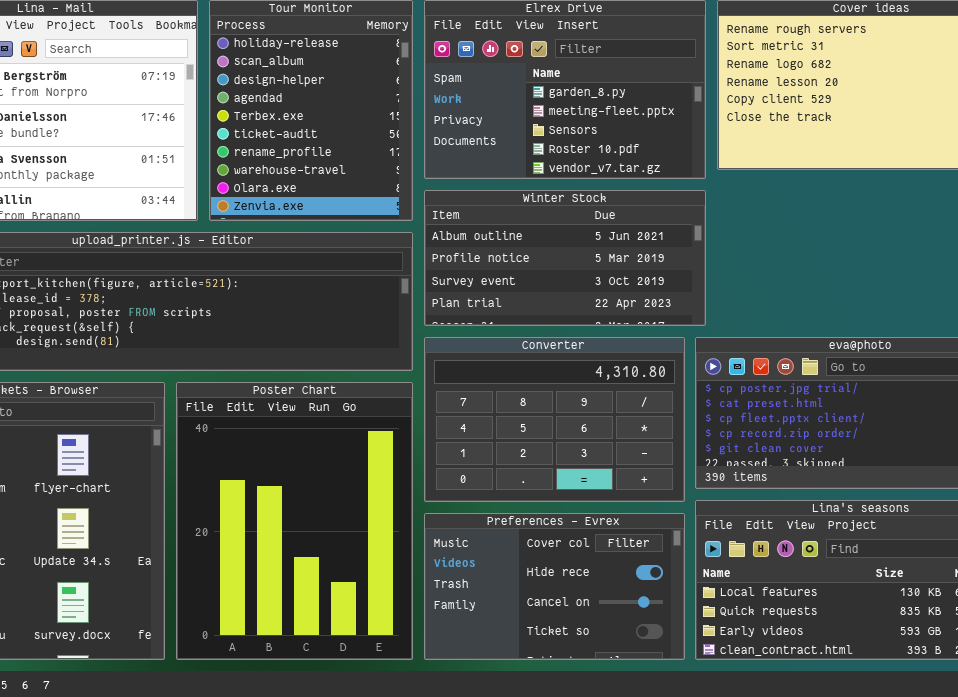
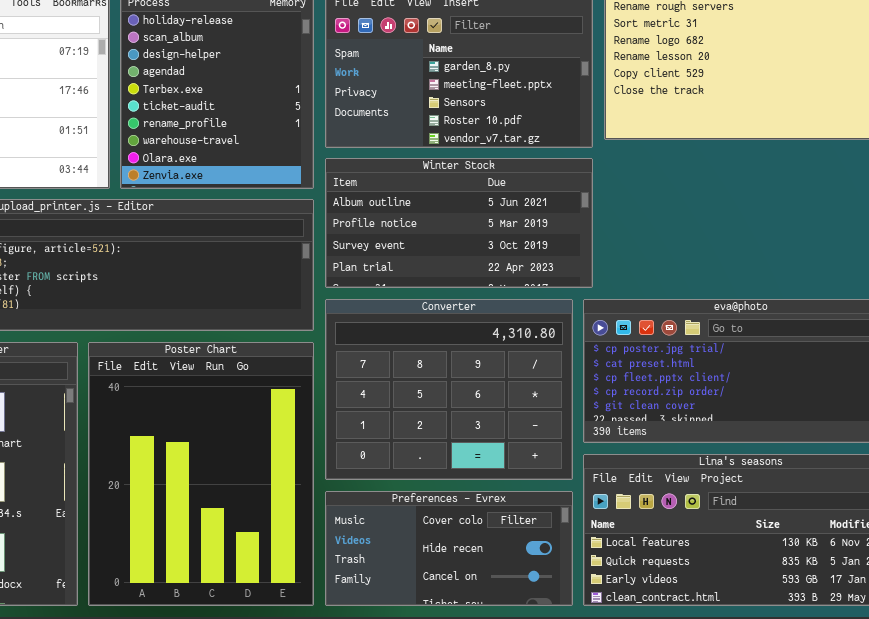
Converter: [424,337,685,502] -> [325,299,573,480], resized
Preferences - Evrex: [424,513,685,660] -> [325,491,573,606], resized

